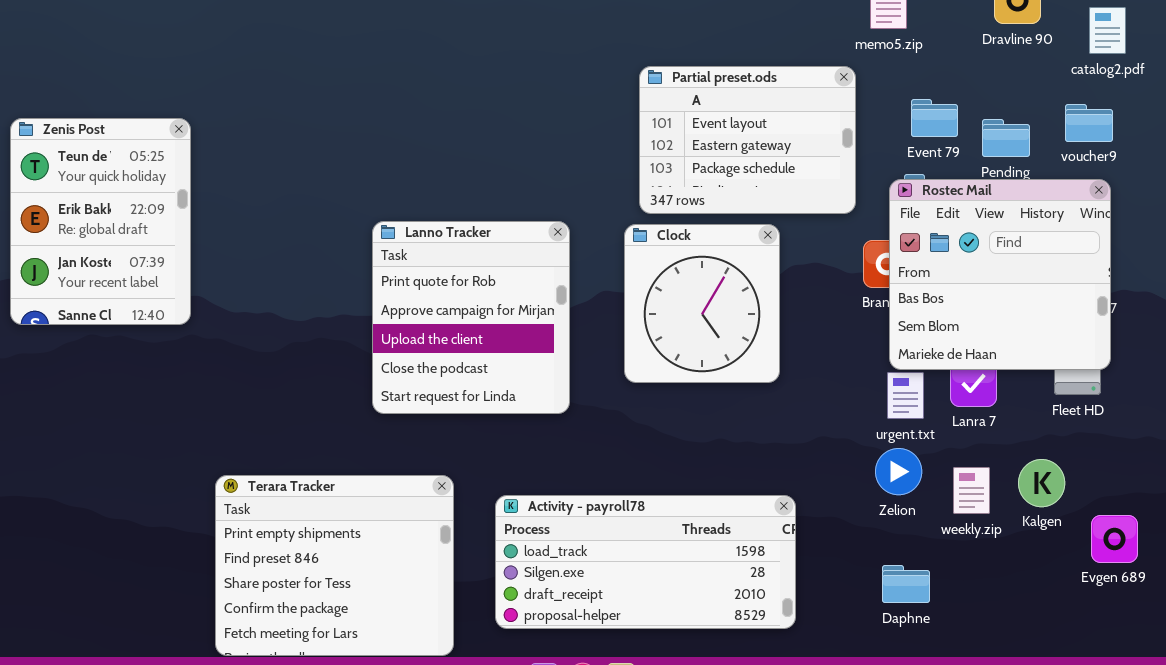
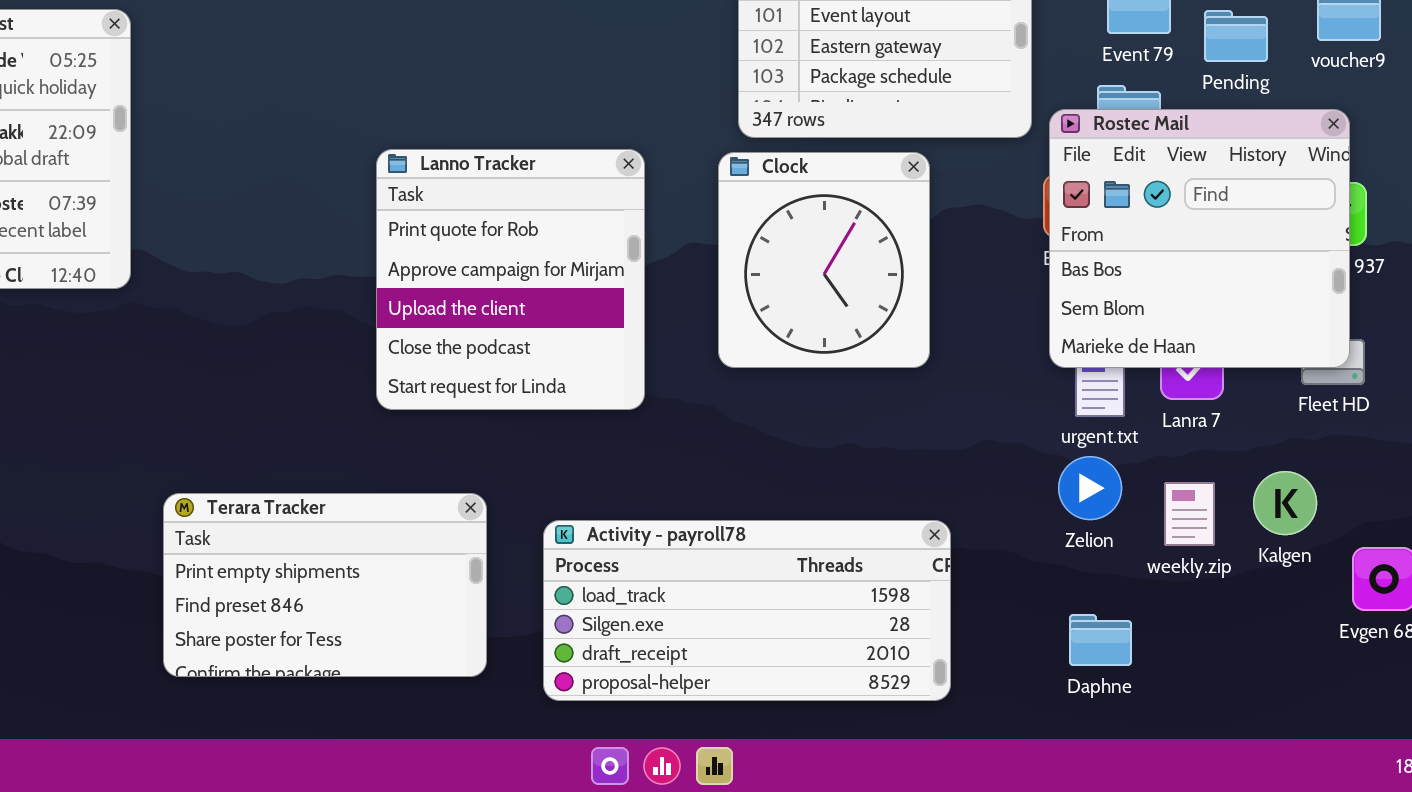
Rostec Mail: [889,179,1111,370] -> [1049,109,1350,368], moved
Terara Tracker: [215,475,454,656] -> [163,493,487,677], resized

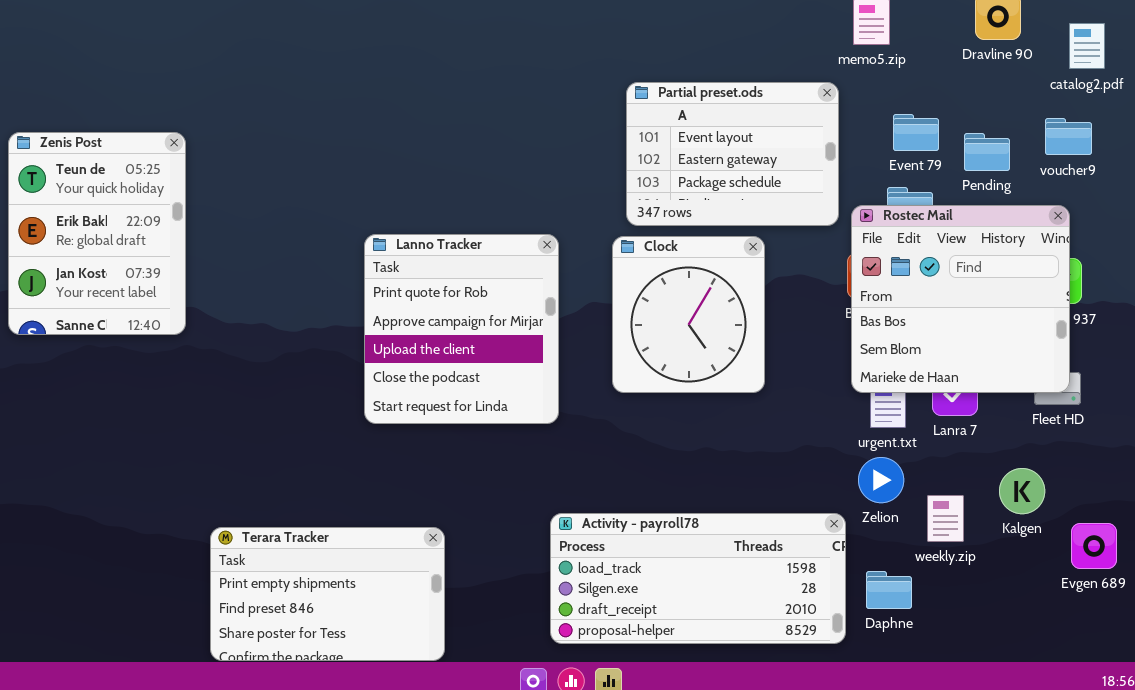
weekly.zip: [1164,482,1215,546] -> [927,495,964,542], moved
Terara Tracker: [163,493,487,677] -> [210,527,445,661], moved
Activity - payroll78: [543,520,951,701] -> [550,513,846,644], moved

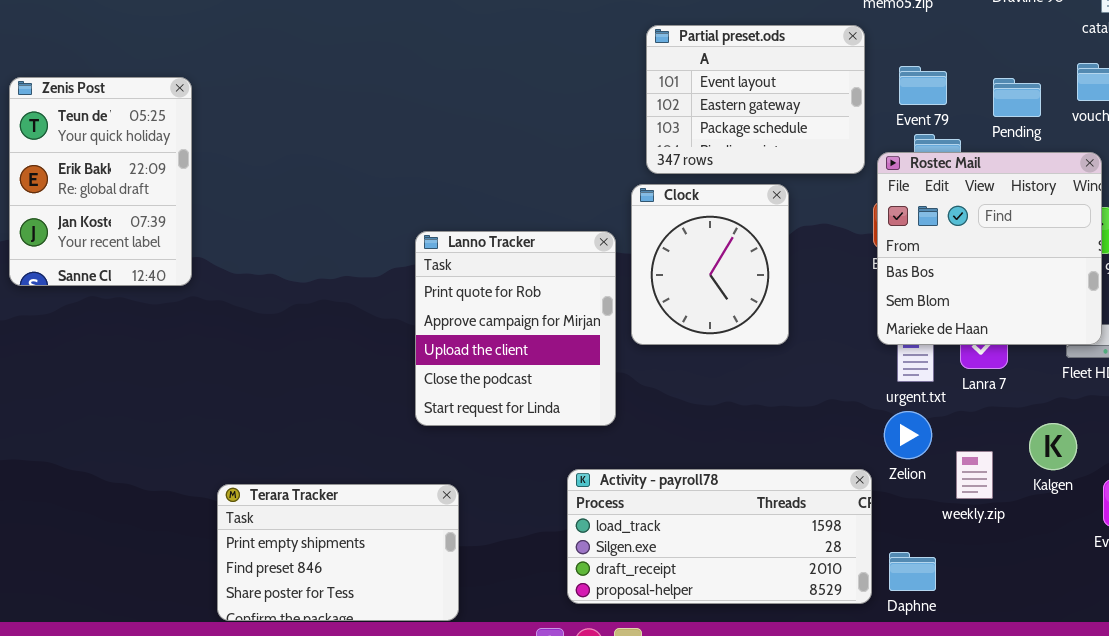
Event 79: [893,114,939,151] -> [899,66,947,105], moved
Lanno Tracker: [364,234,559,424] -> [415,231,616,426], moved
Daphne: [866,571,912,609] -> [889,552,936,591], moved

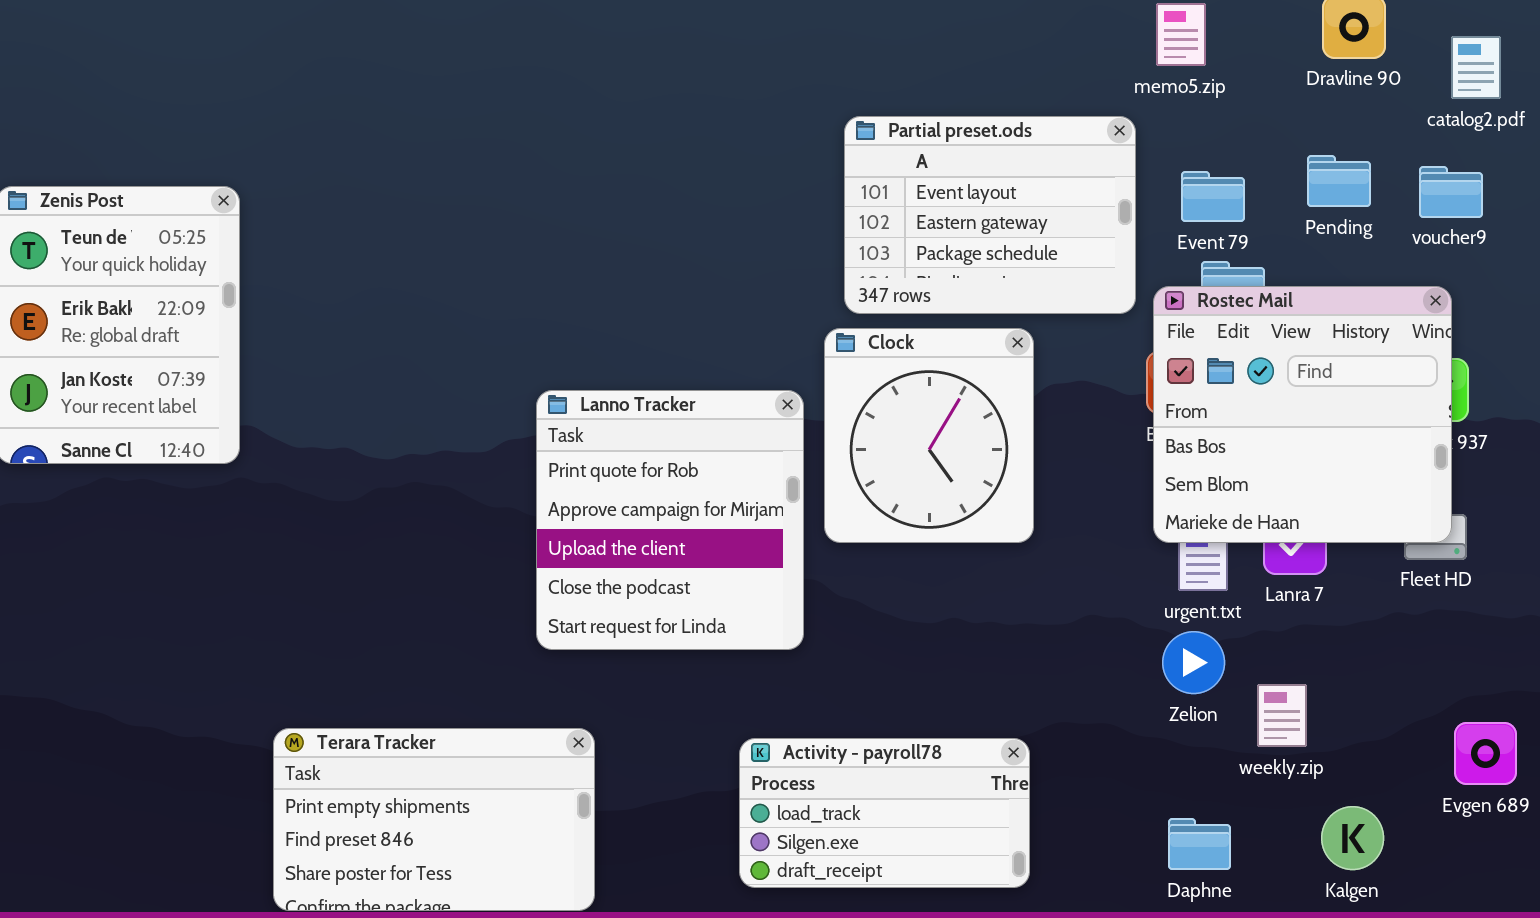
Pending: [993,78,1041,117] -> [1307,155,1371,207], moved
Kalgen: [1029,423,1077,470] -> [1321,806,1384,870], moved
Activity - payroll78: [567,469,872,604] -> [739,738,1030,888], resized

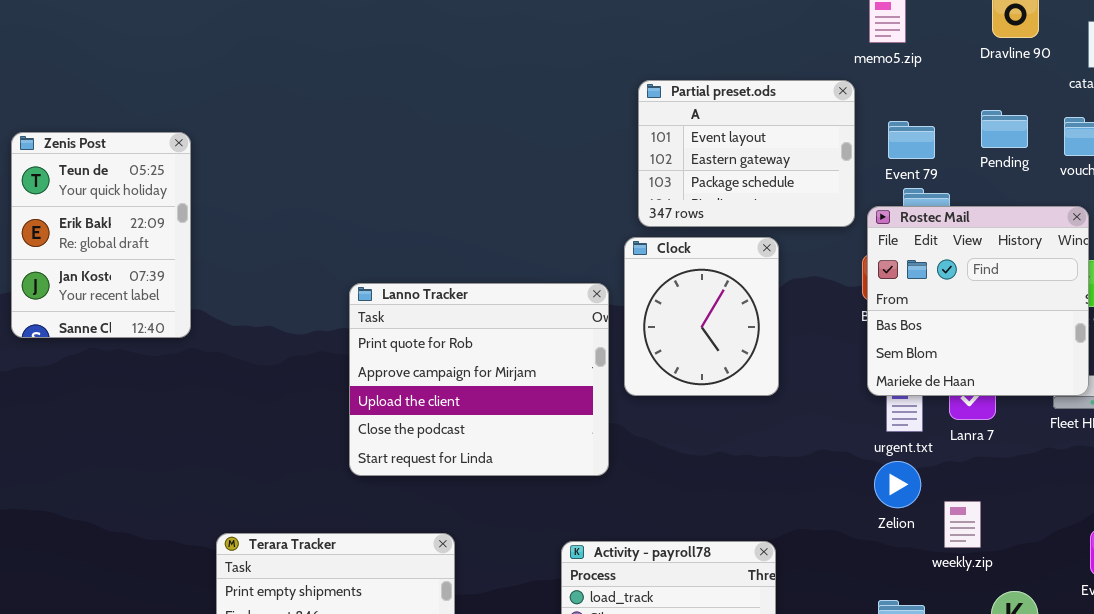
Lanno Tracker: [536,390,804,650] -> [349,283,609,476], resized

